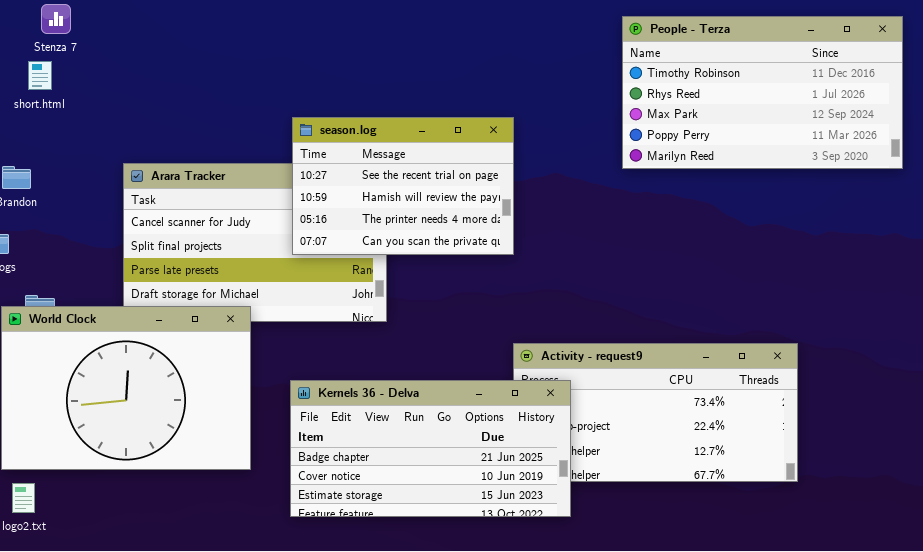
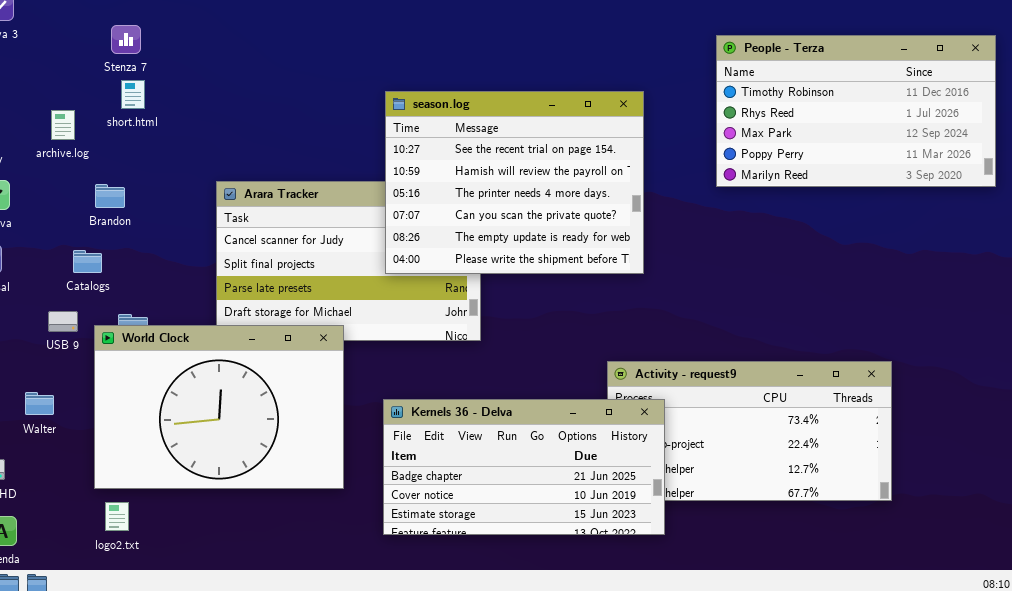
Stenza 7: [41,4,71,34] -> [111,25,141,54], moved
season.log: [292,117,514,255] -> [385,91,644,274], resized

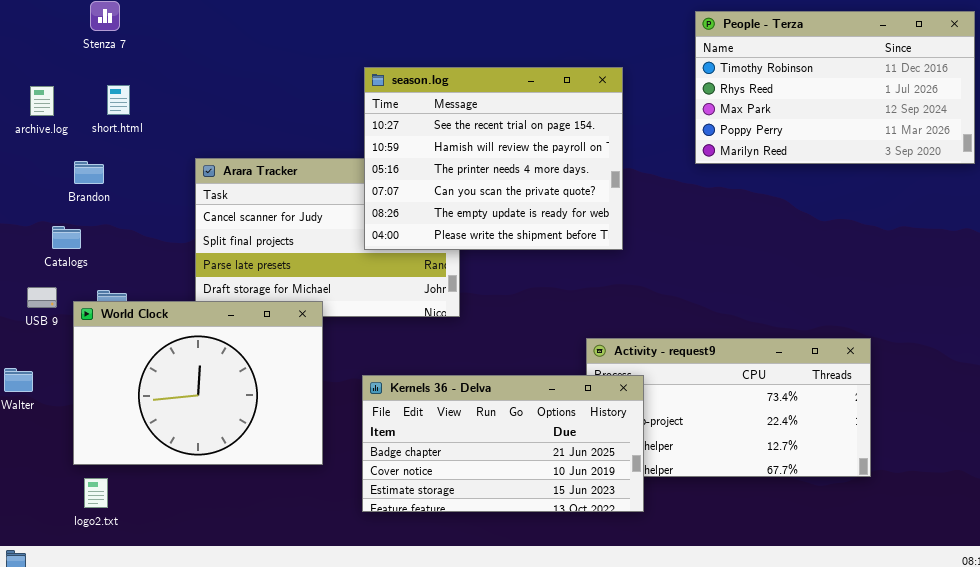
short.html: [121,80,145,109] -> [107,85,130,115], moved

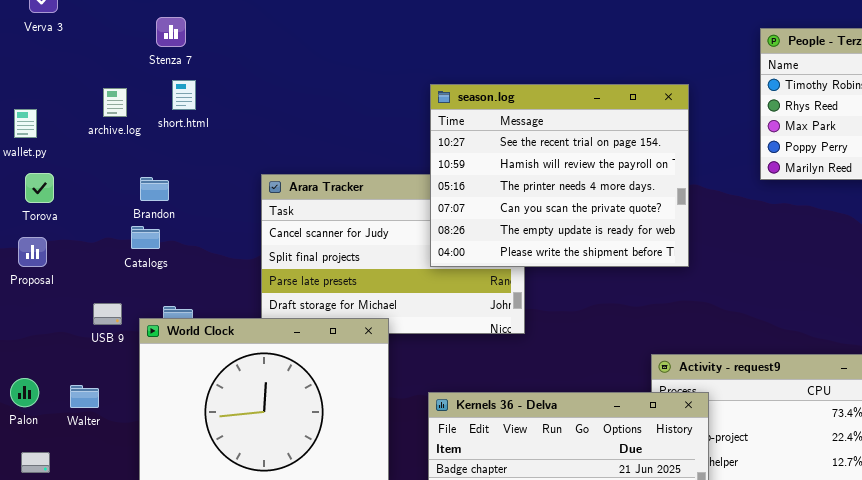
short.html: [107,85,130,115] -> [172,80,196,110], moved
archive.log: [30,86,54,116] -> [103,88,127,117], moved
Catalogs: [52,226,81,249] -> [131,226,160,249], moved

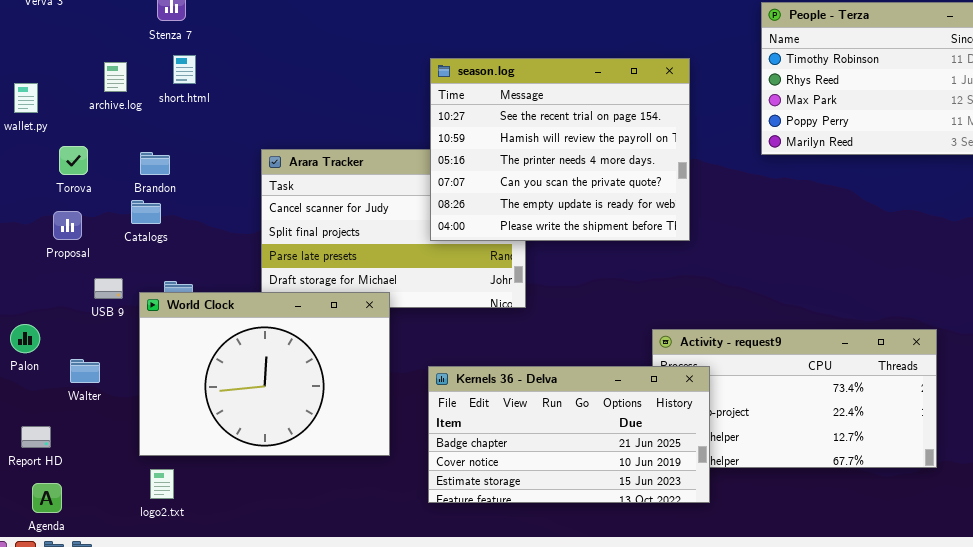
Torova: [25,173,54,203] -> [59,146,88,175], moved
Proposal: [18,237,47,267] -> [53,211,82,240], moved
Palon: [10,378,39,407] -> [10,324,40,353], moved

